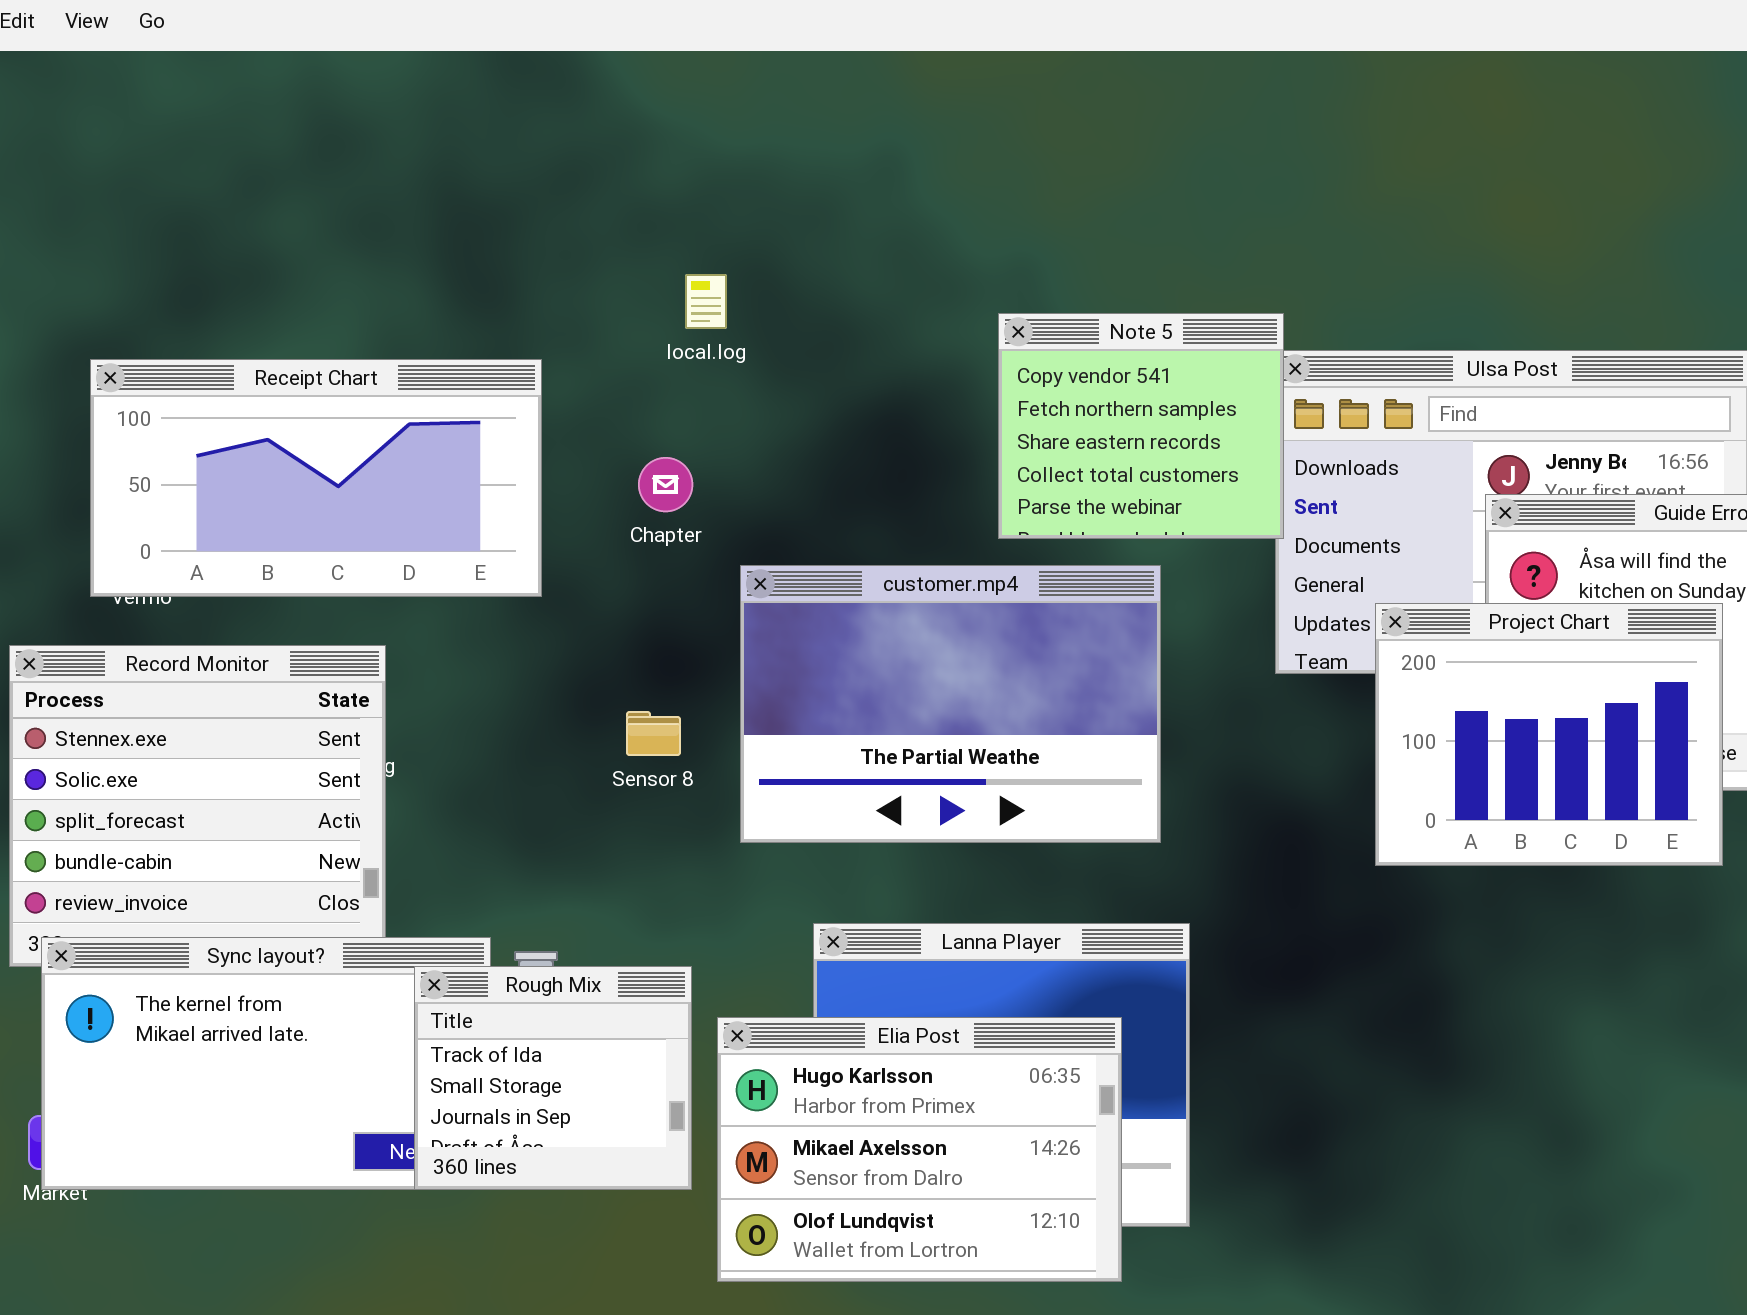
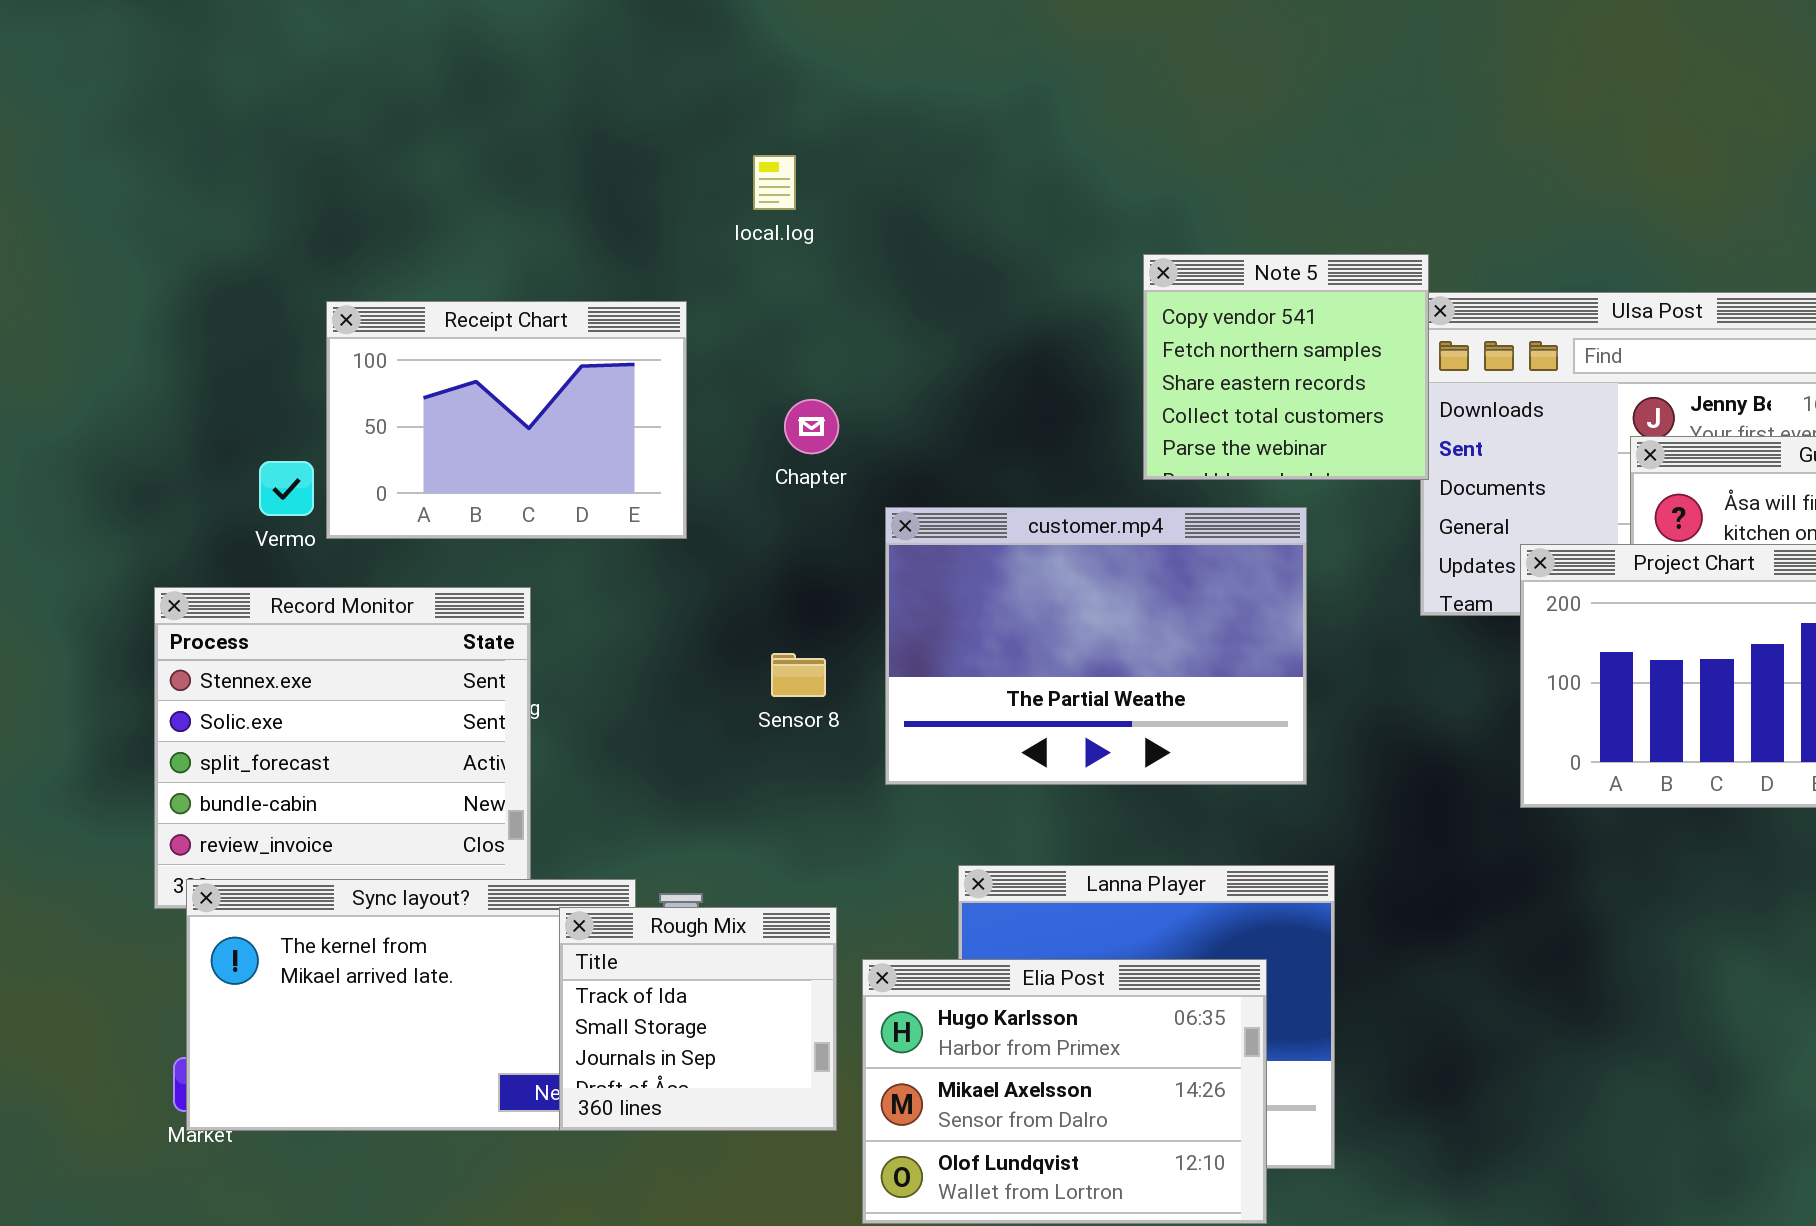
local.log: [685,274,727,329] -> [753,155,796,210], moved
Receipt Chart: [90,359,542,597] -> [326,301,687,539], resized

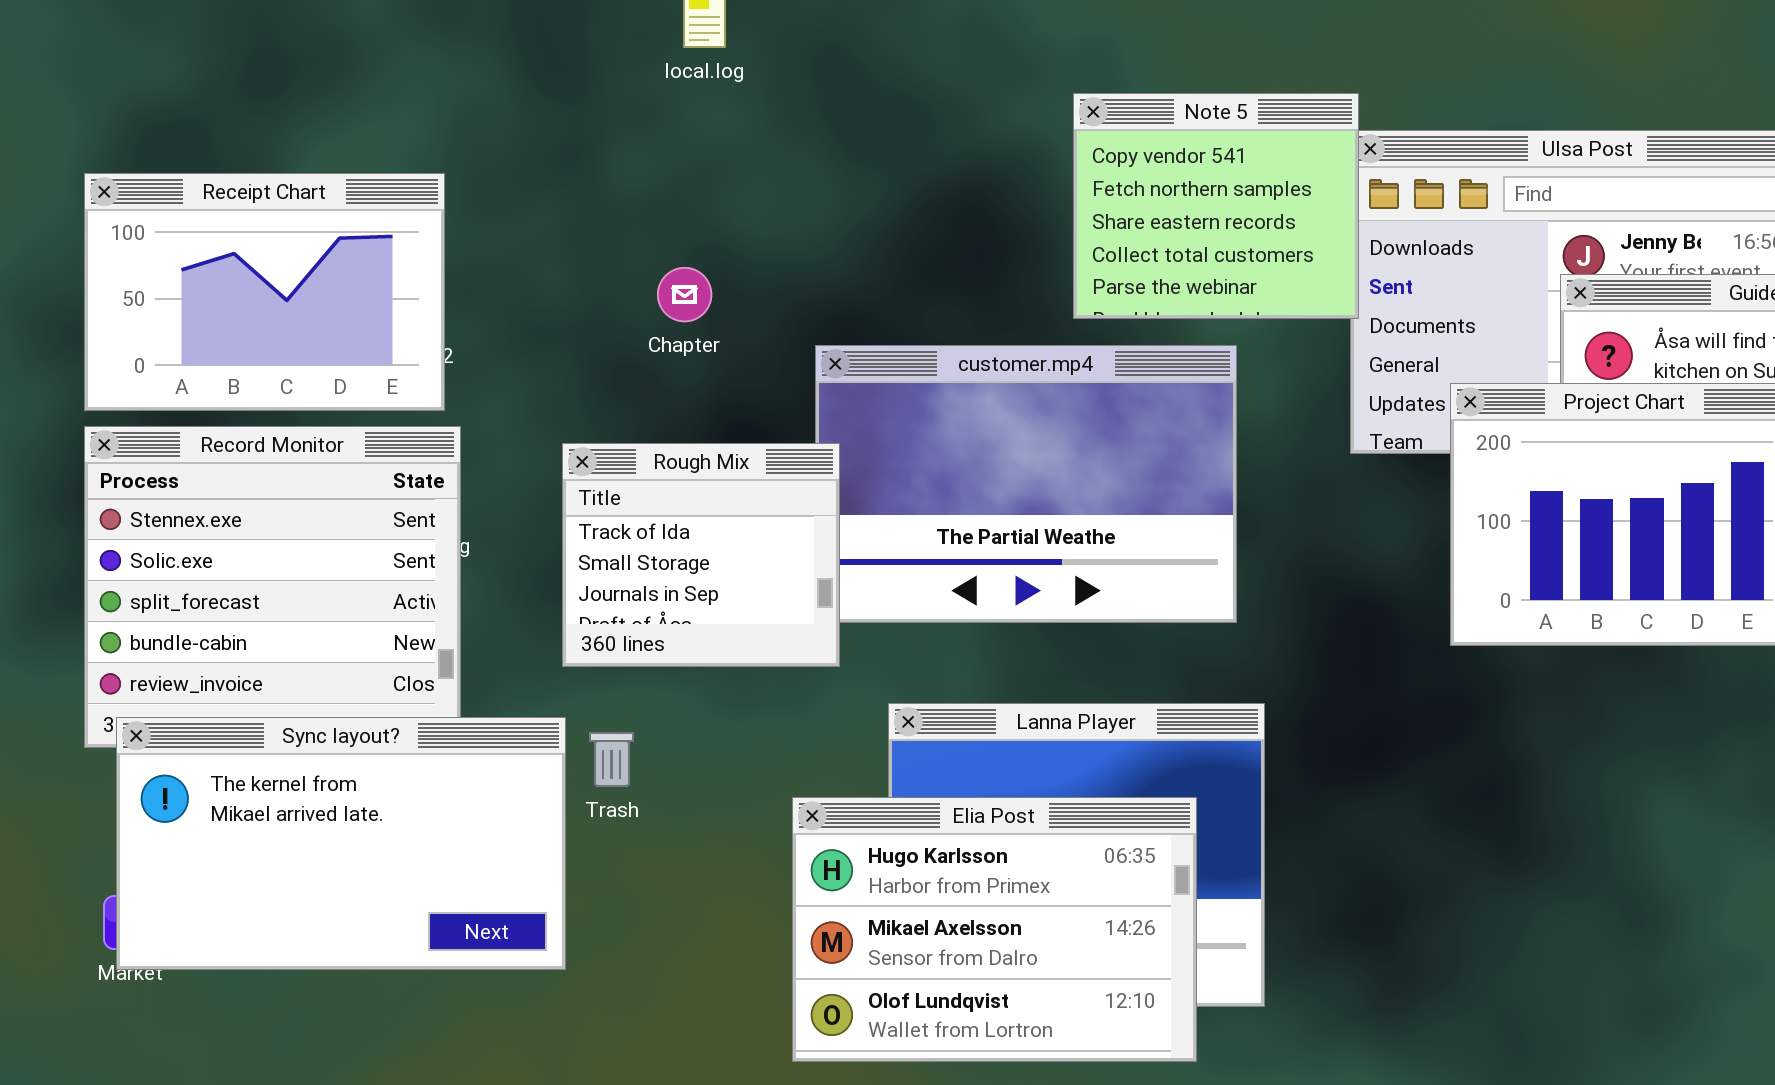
Receipt Chart: [326,301,687,539] -> [84,173,445,411], moved
Chapter: [784,399,839,454] -> [657,267,712,322], moved
Rough Mix: [559,907,837,1131] -> [562,443,840,667], moved

